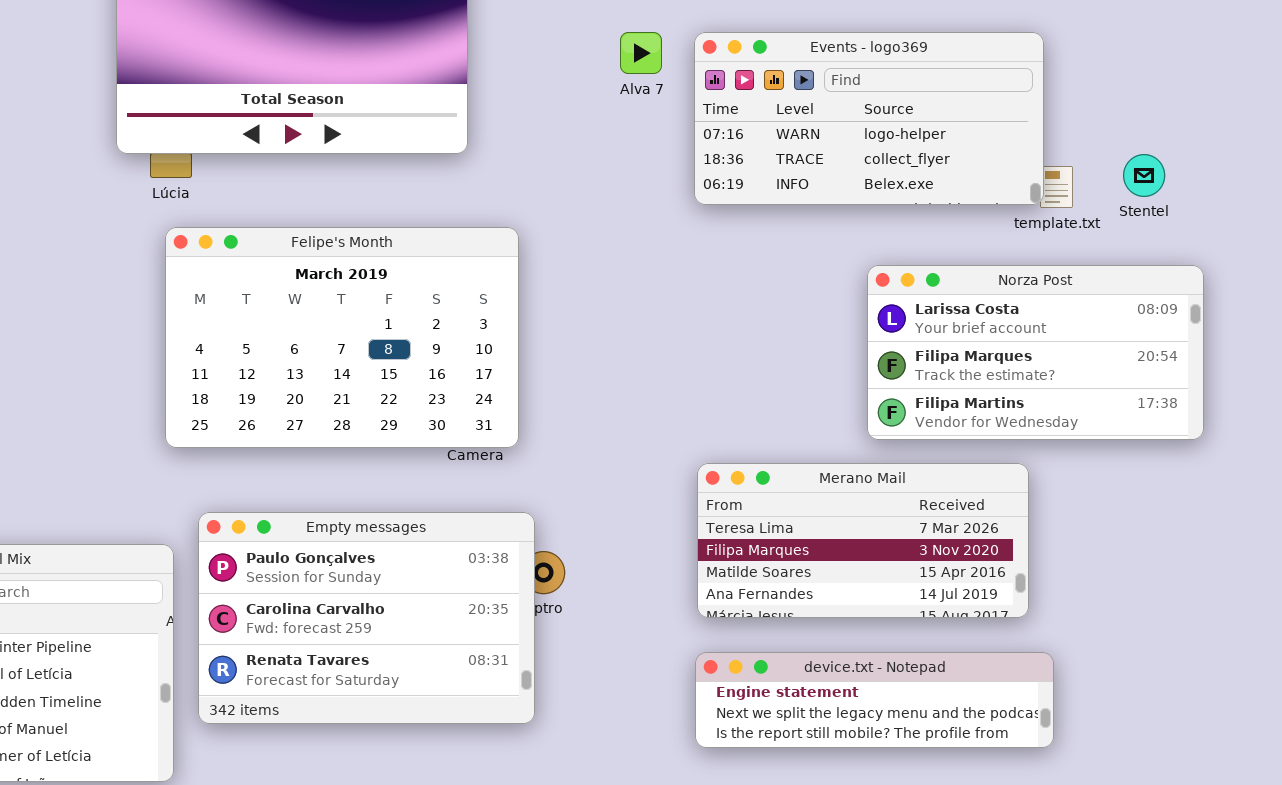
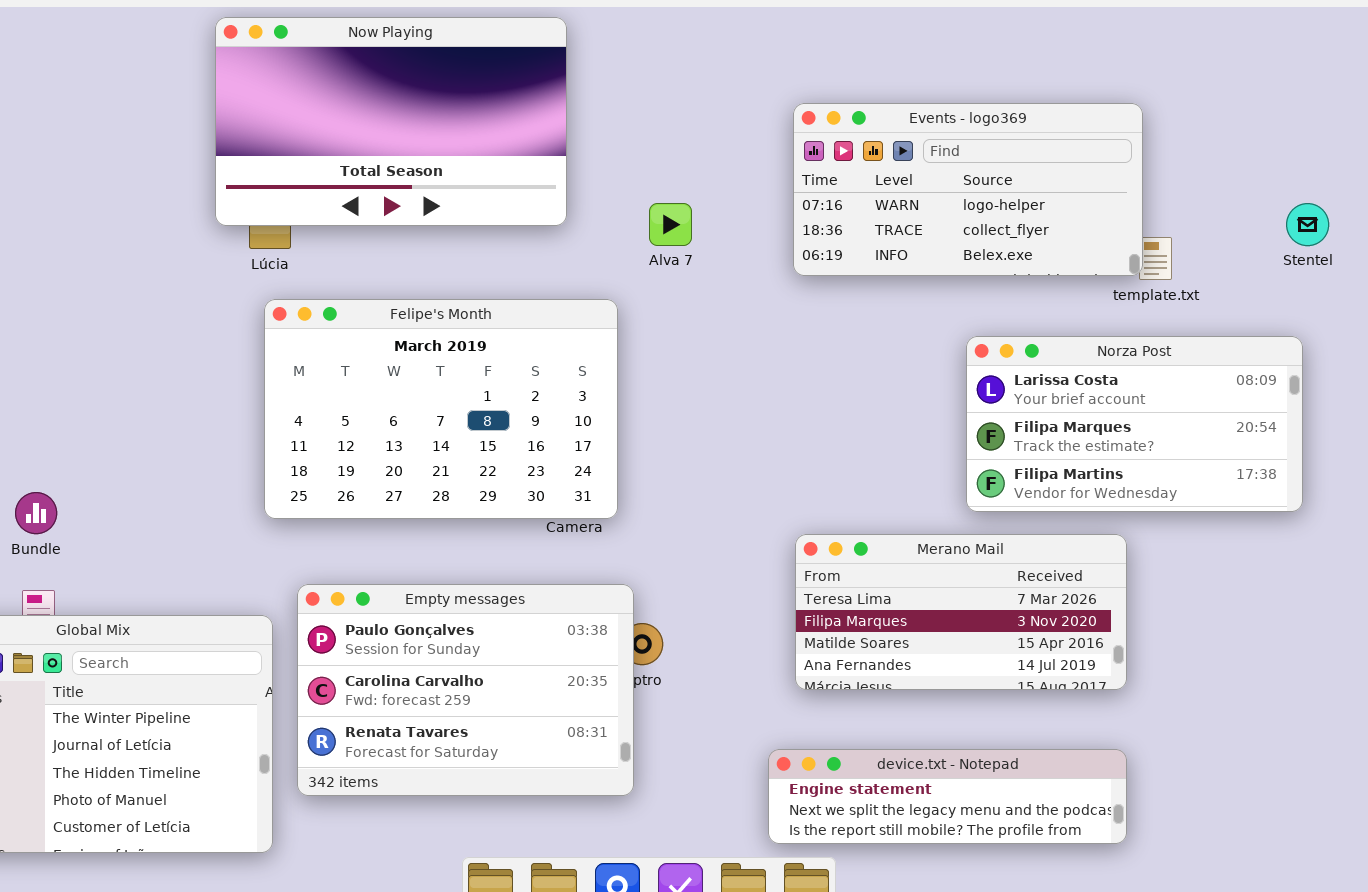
Alva 7: [620,32,662,74] -> [649,203,692,246], moved
Stentel: [1123,154,1165,197] -> [1286,203,1329,246], moved
device.txt - Notepad: [695,652,1054,748] -> [768,749,1127,844], moved

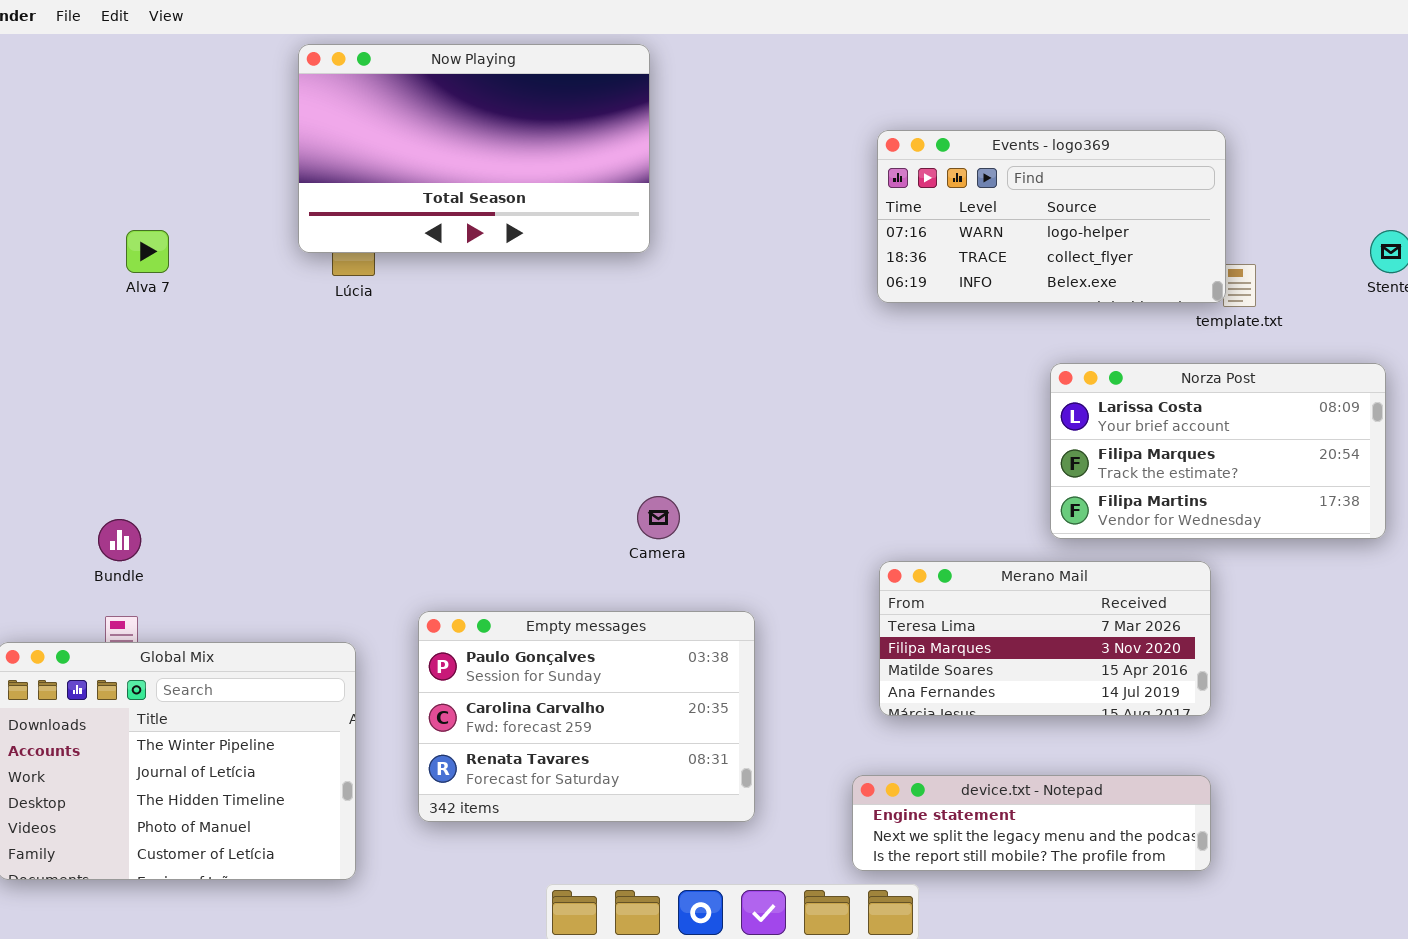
Alva 7: [649,203,692,246] -> [126,230,169,273], moved
Felipe's Month: [264,299,618,519] -> none, closed
Empty messages: [297,584,634,796] -> [418,611,755,822], moved

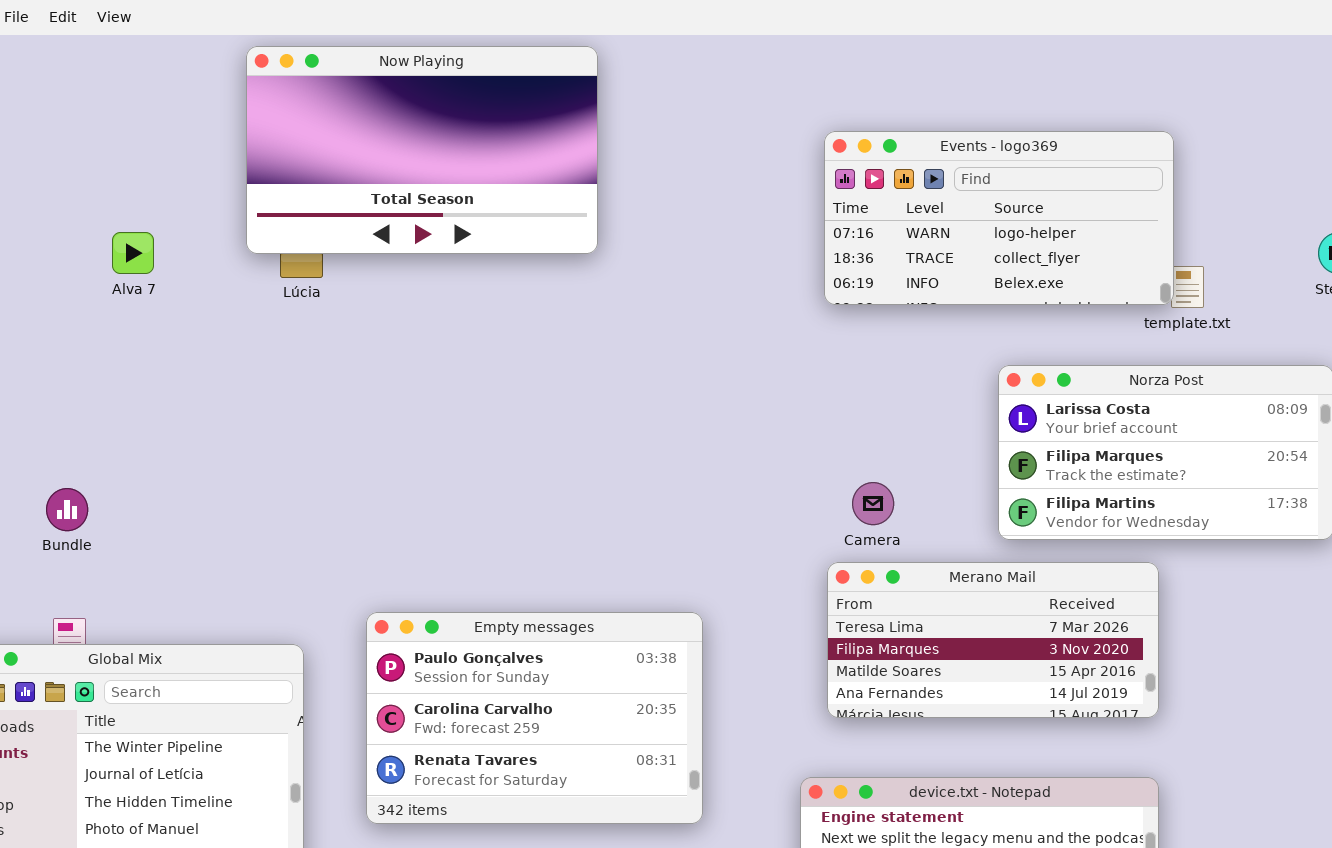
Alva 7: [126,230,169,273] -> [112,232,154,274], moved
Camera: [637,496,680,539] -> [852,482,894,525], moved
Bundle: [98,519,141,561] -> [46,488,88,531], moved

